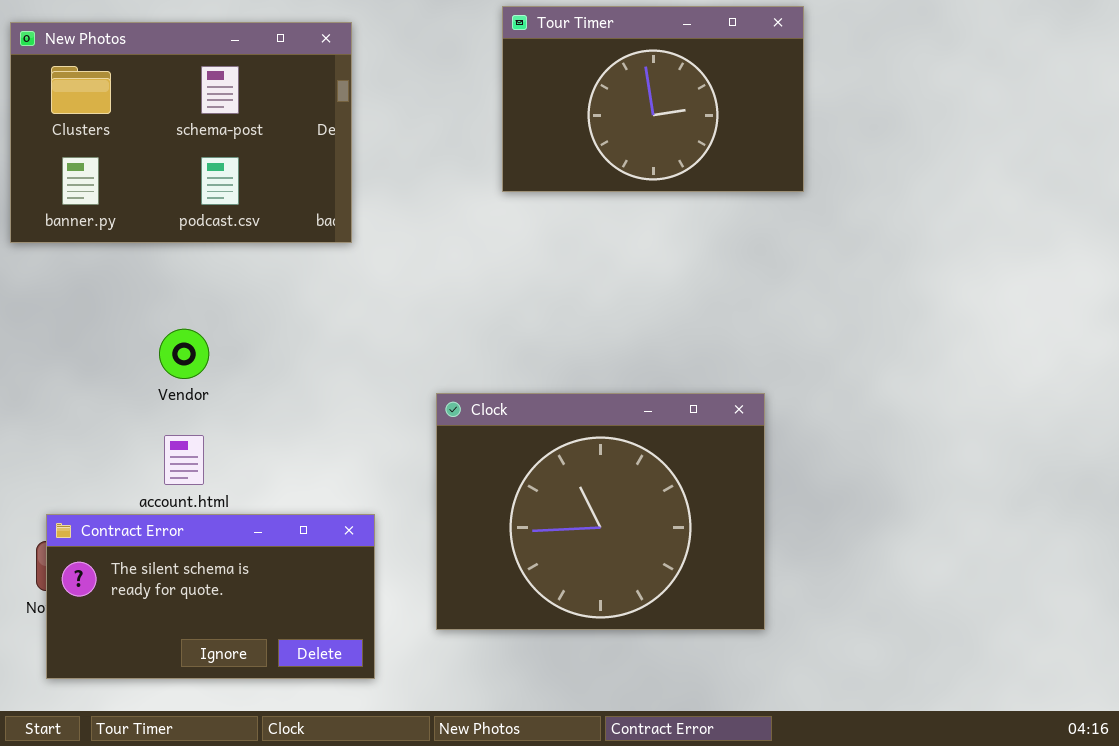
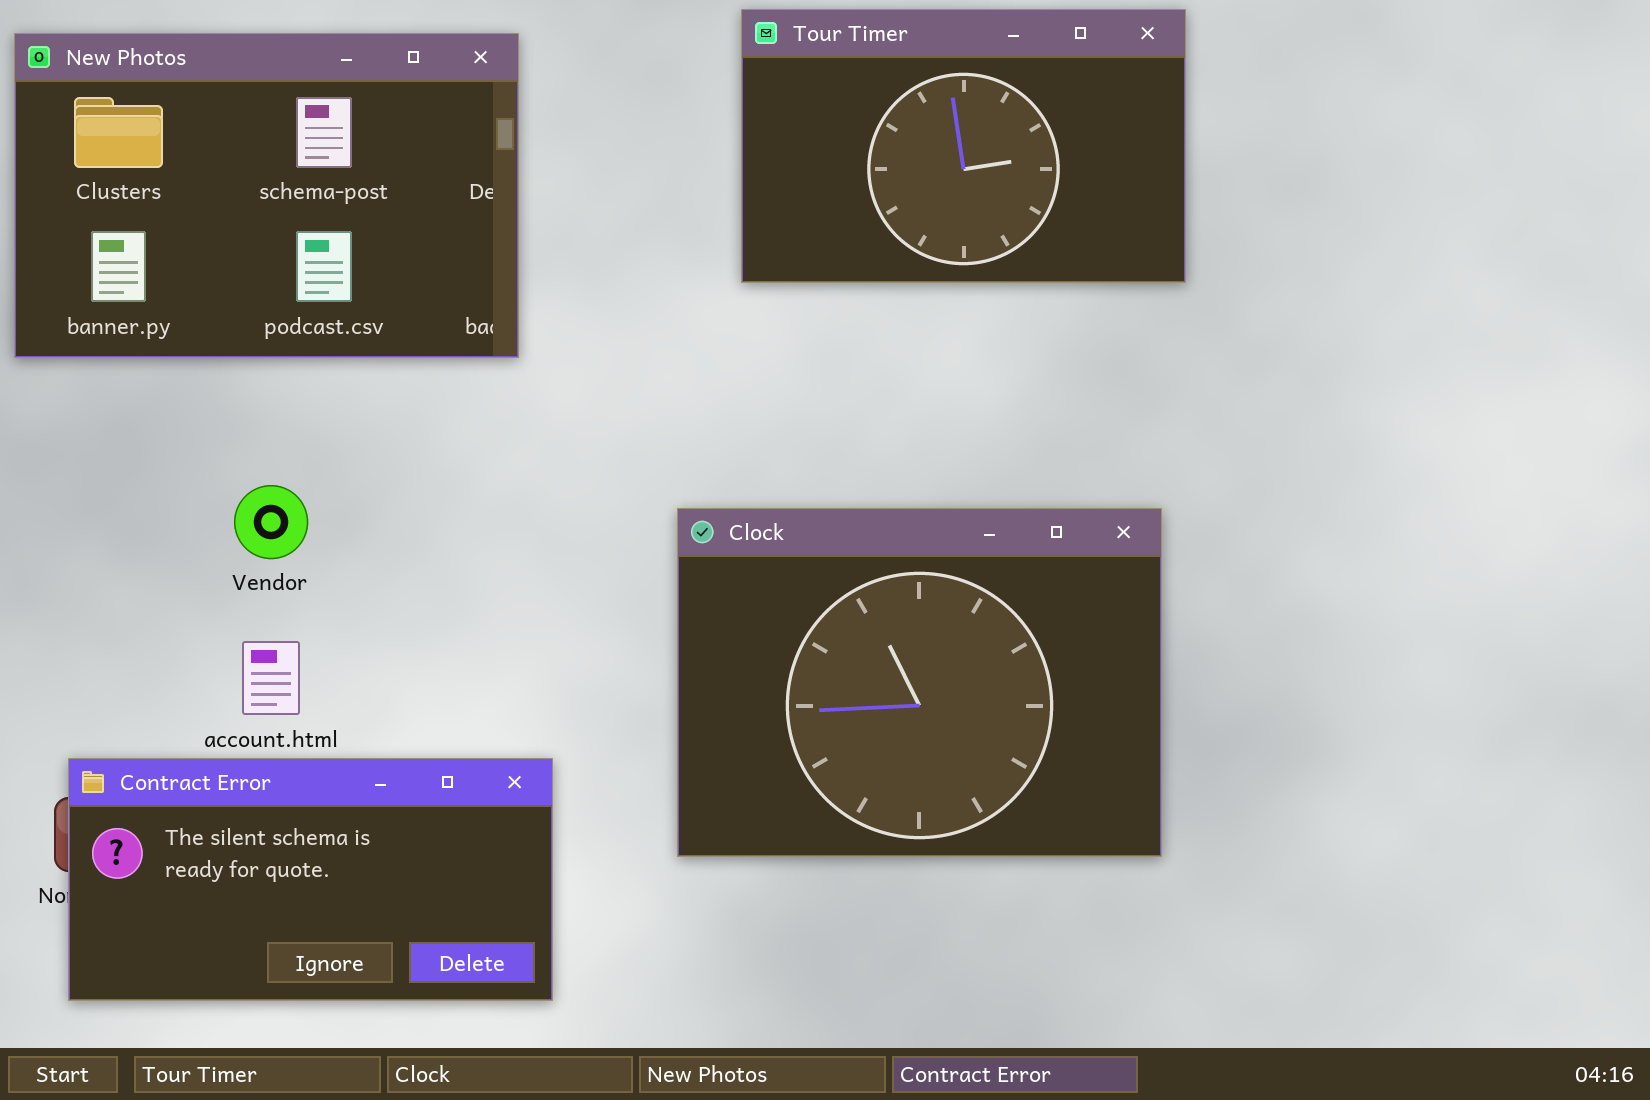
Clock: [436,393,765,630] -> [677,508,1162,857], moved

